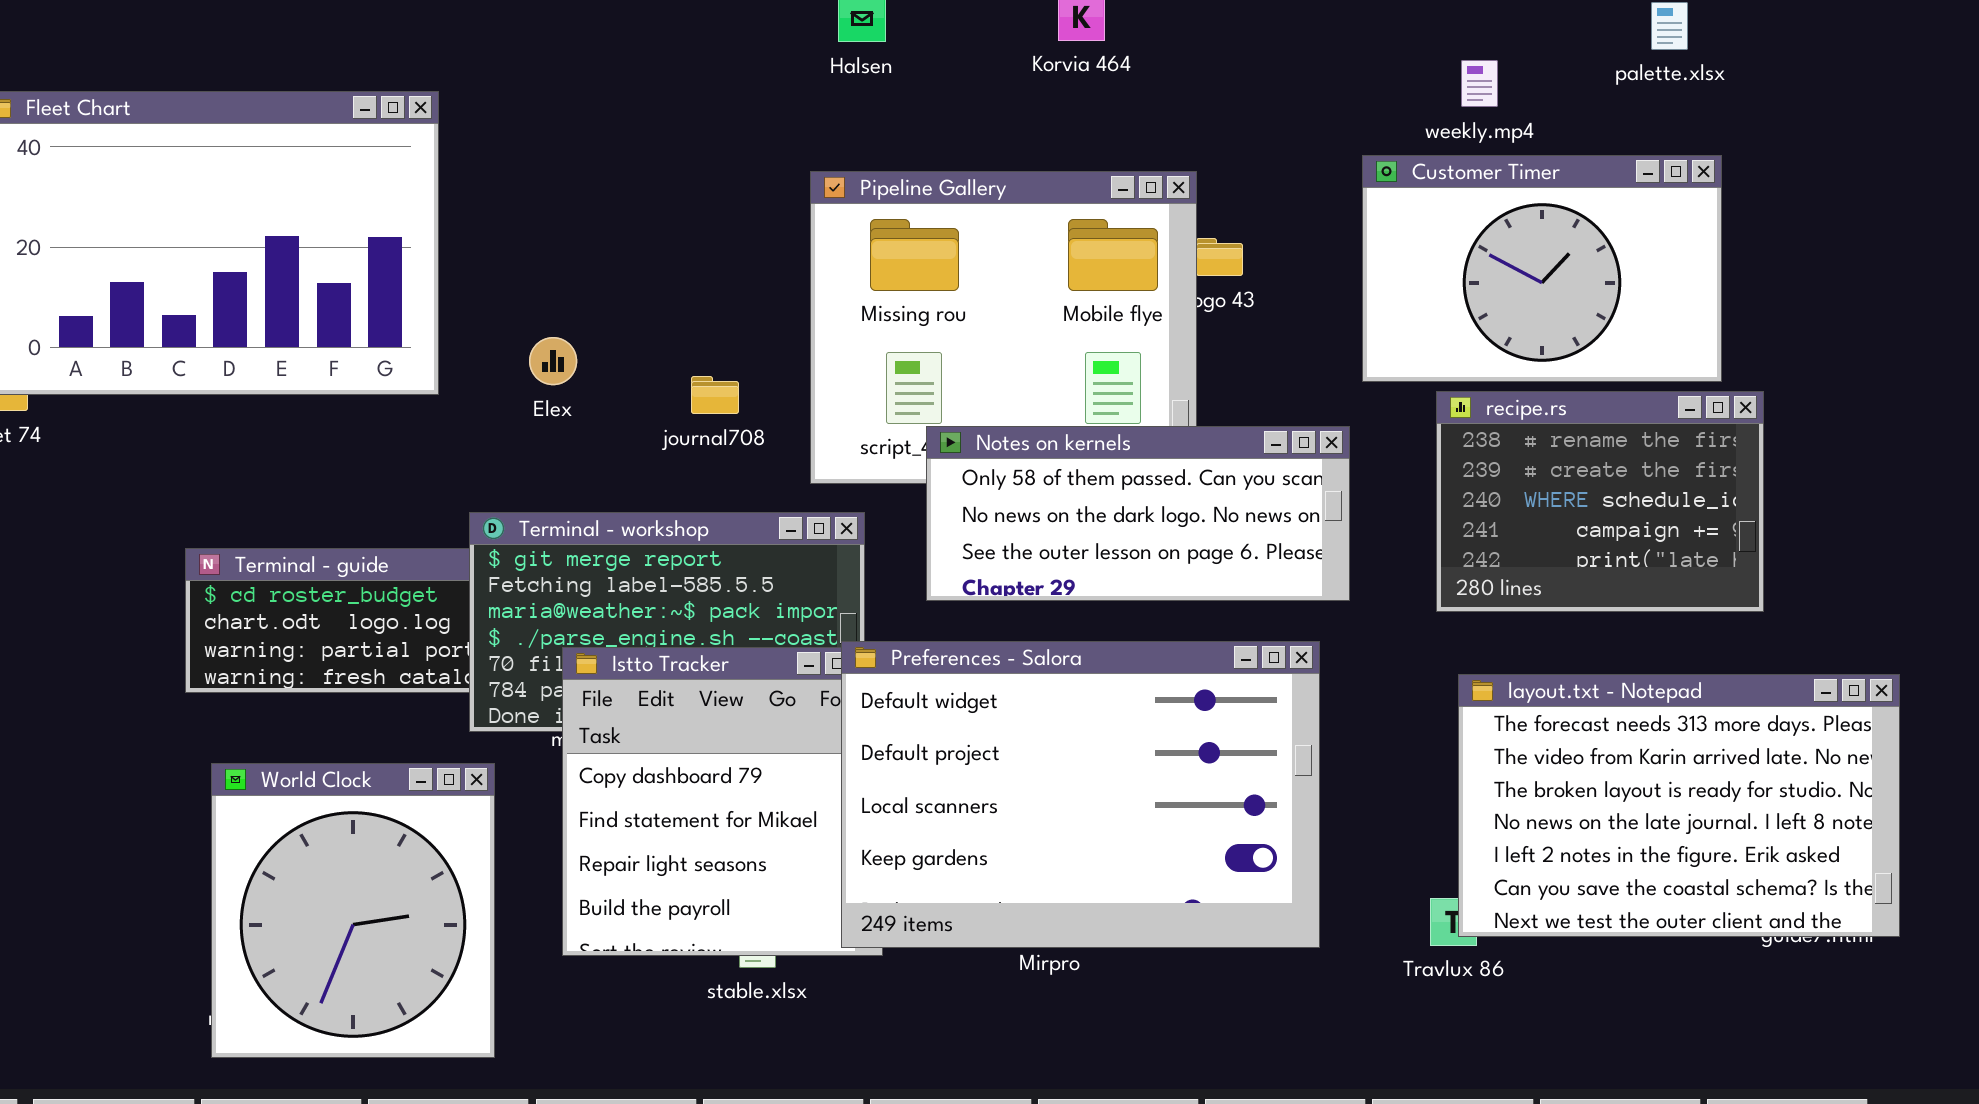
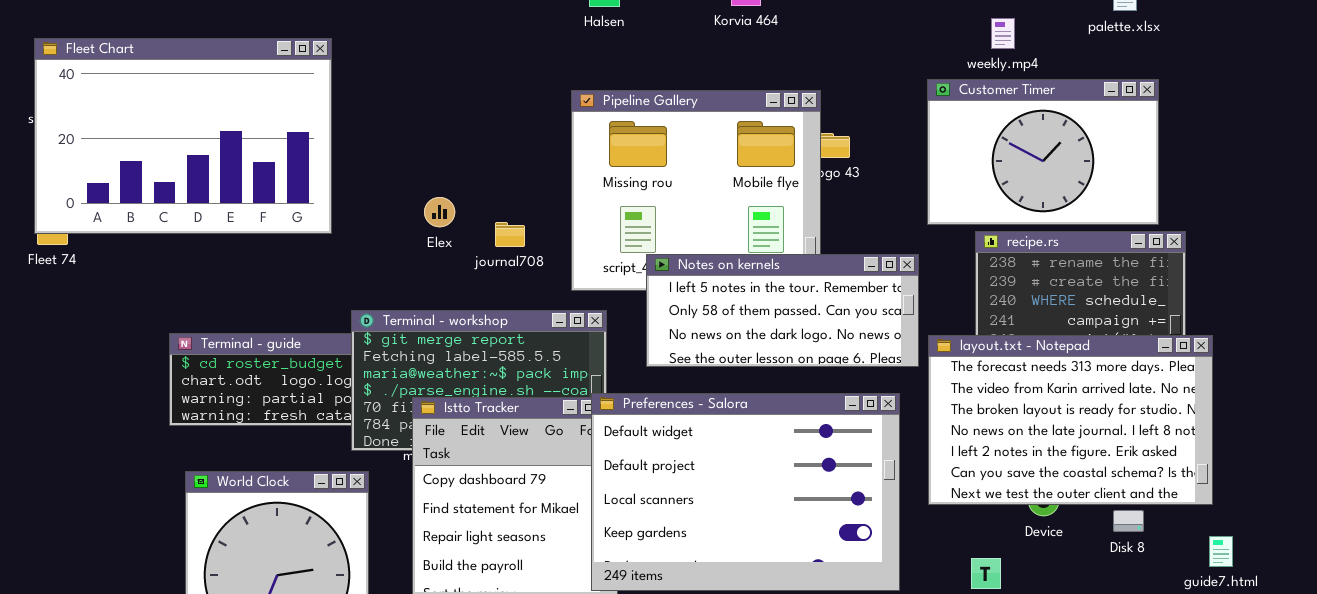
Elex: [529,337,577,385] -> [424,197,455,227], moved
Notes on kernels: [926,426,1350,601] -> [646,254,919,367], scrolled up 1 row
layout.txt - Notepad: [1458,674,1900,937] -> [928,335,1213,505], moved

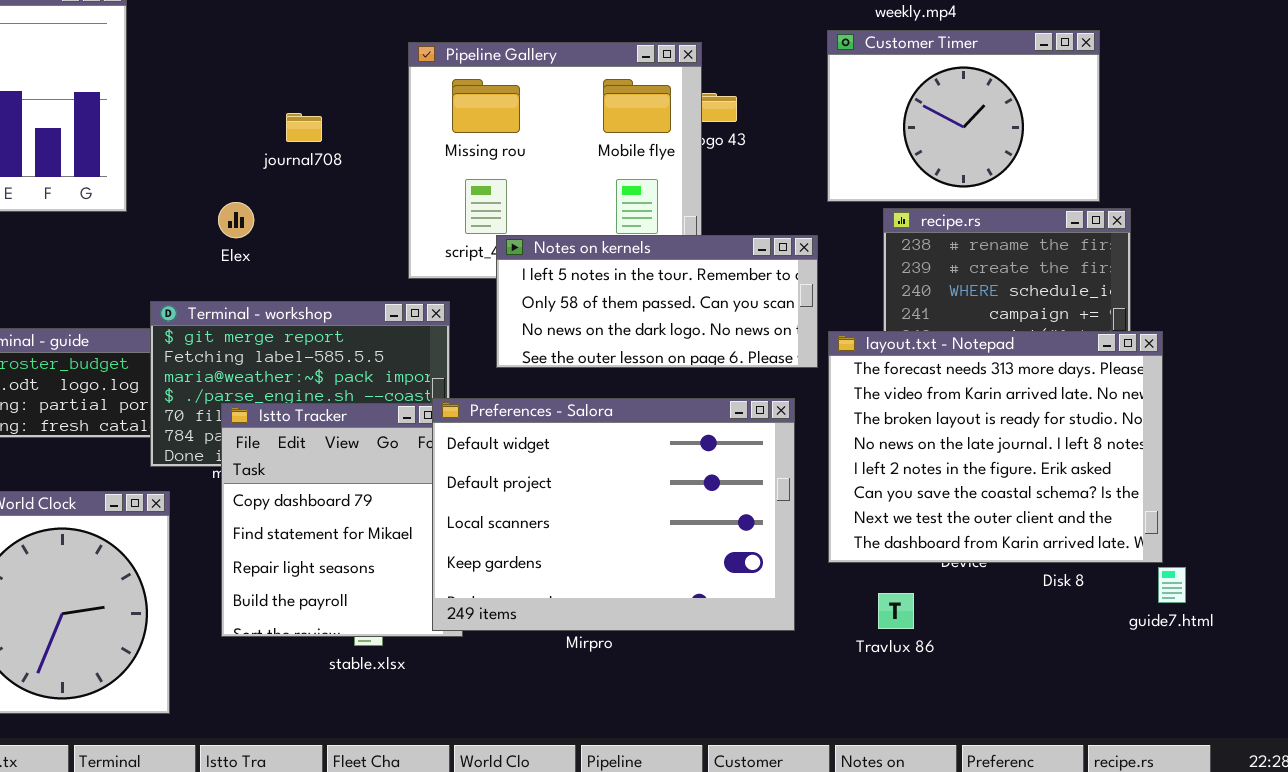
Elex: [424,197,455,227] -> [218,202,254,238], moved
journal708: [495,222,525,247] -> [286,113,322,142], moved
layout.txt - Notepad: [928,335,1213,505] -> [828,331,1163,563], resized

